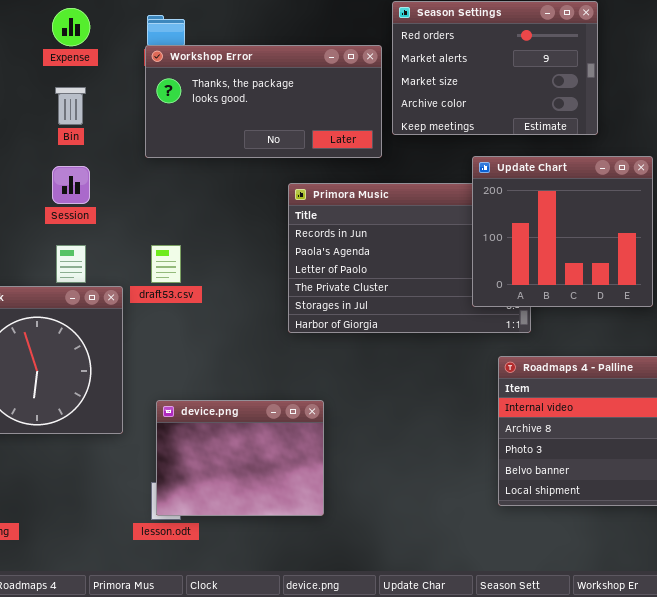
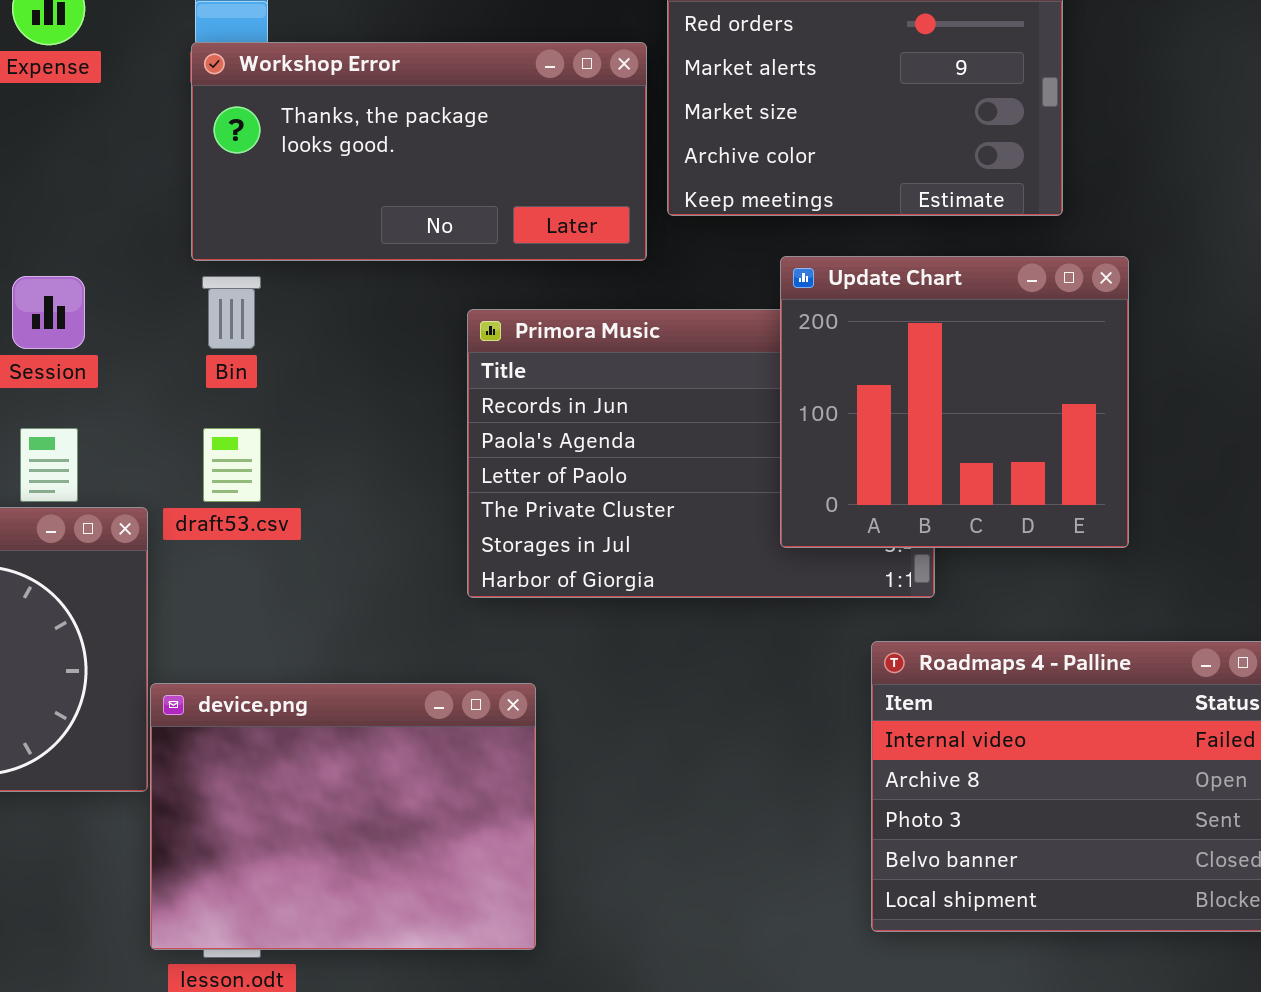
Bin: [55,87,86,125] -> [202,276,261,349], moved
Update Chart: [472,156,653,307] -> [780,256,1129,548], moved
device.png: [156,400,324,516] -> [150,683,536,950], resized

